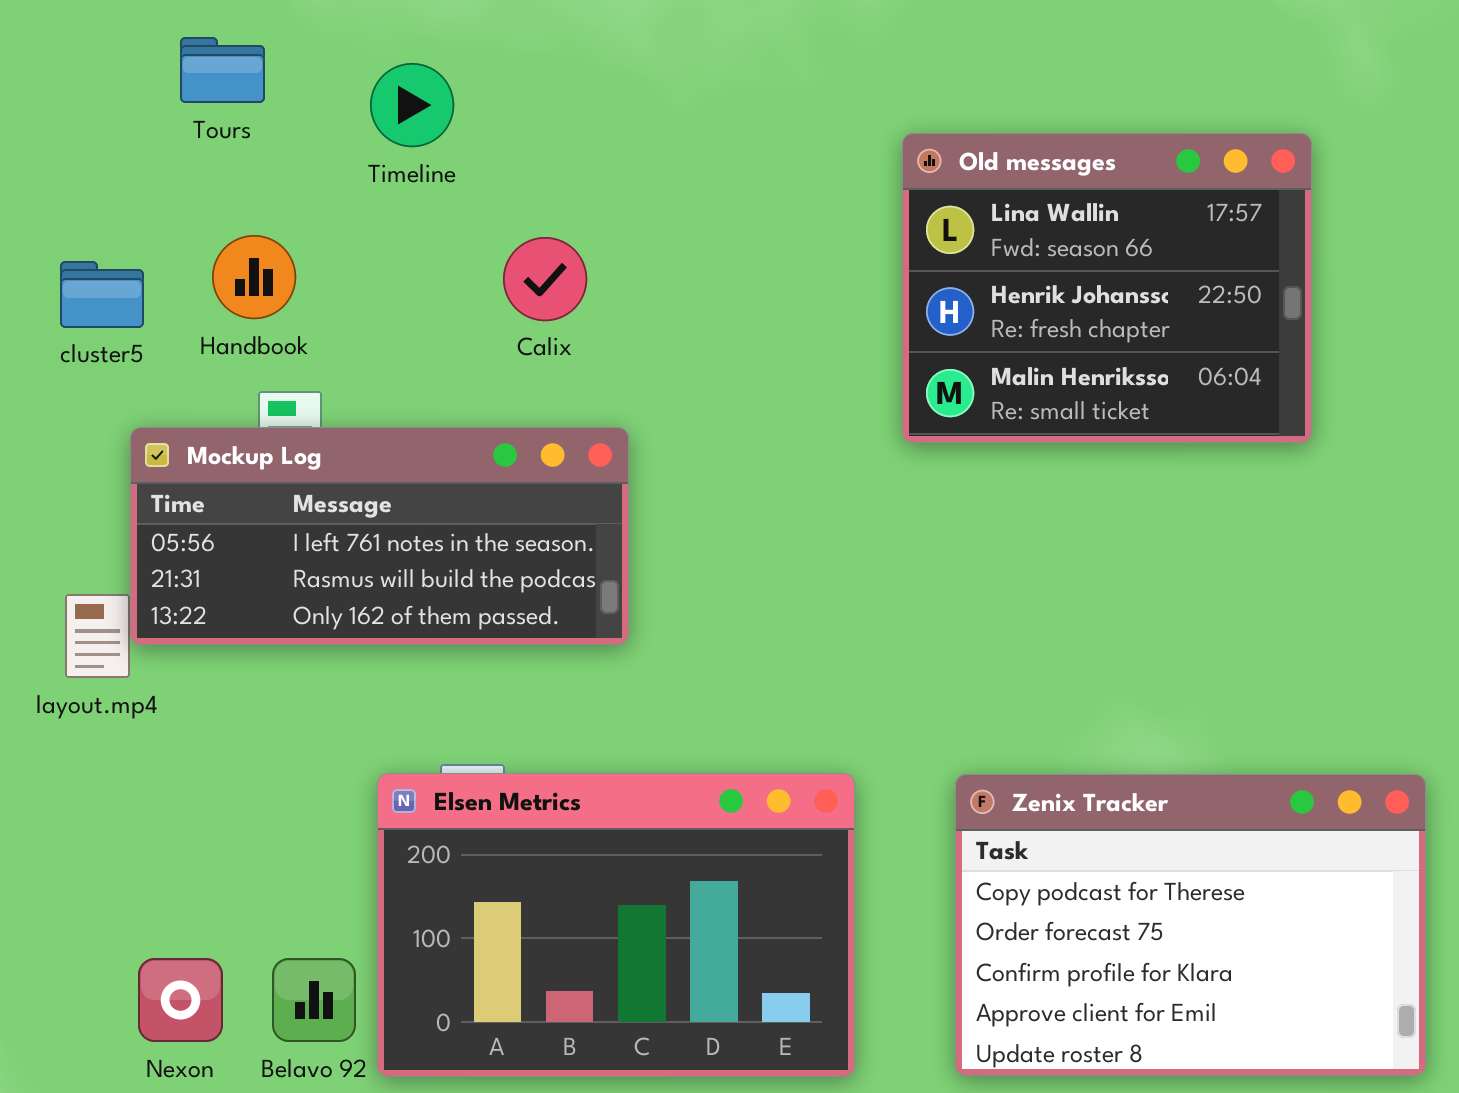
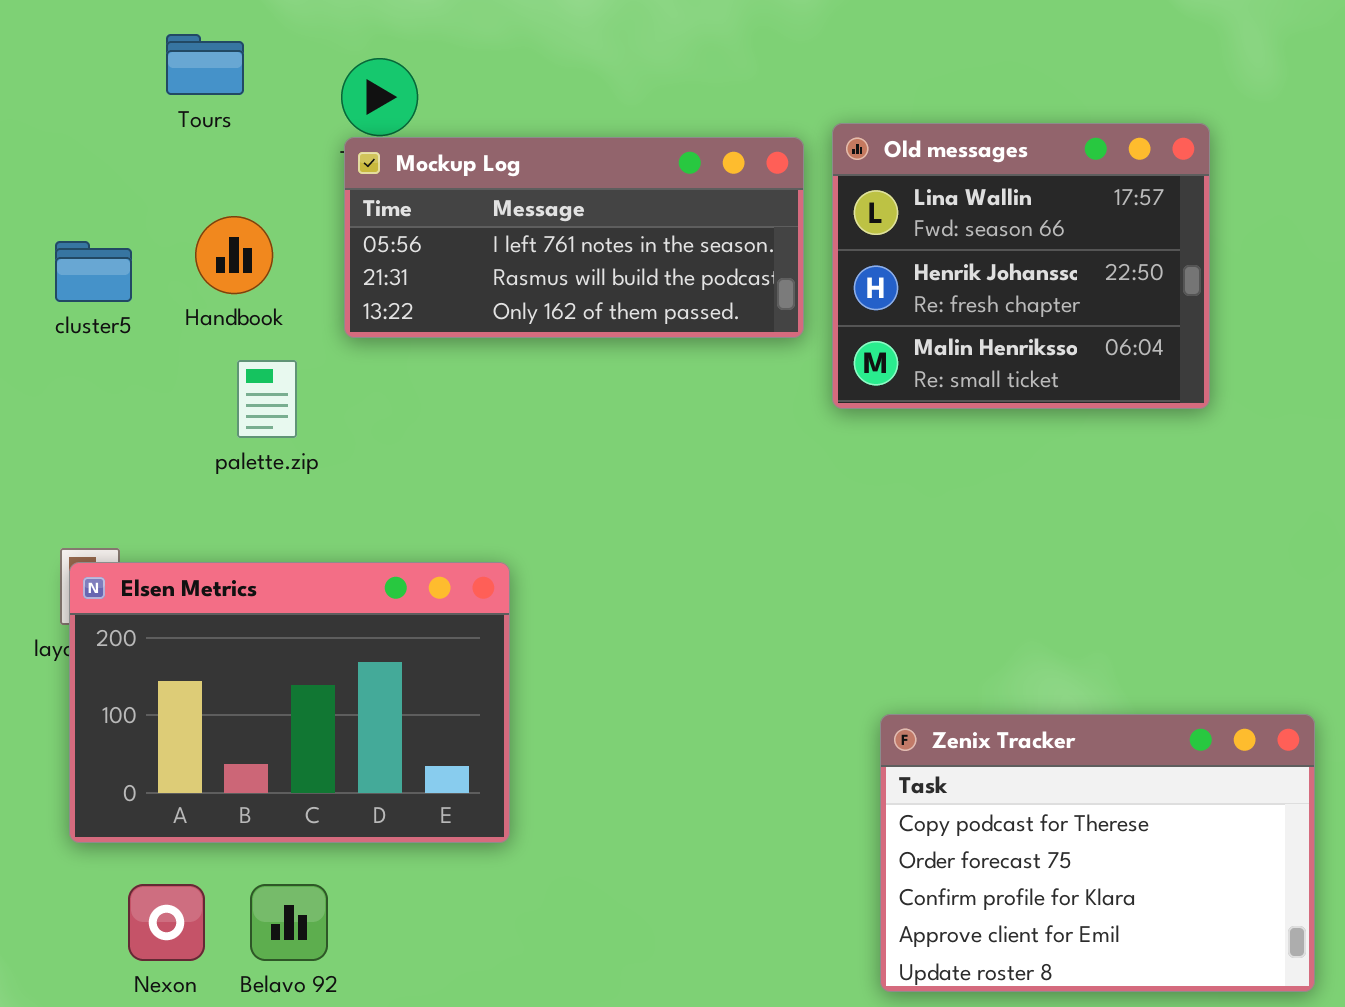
Mockup Log: [130,427,629,645] -> [344,137,804,338], moved
Elsen Metrics: [377,773,855,1077] -> [69,562,510,843], moved

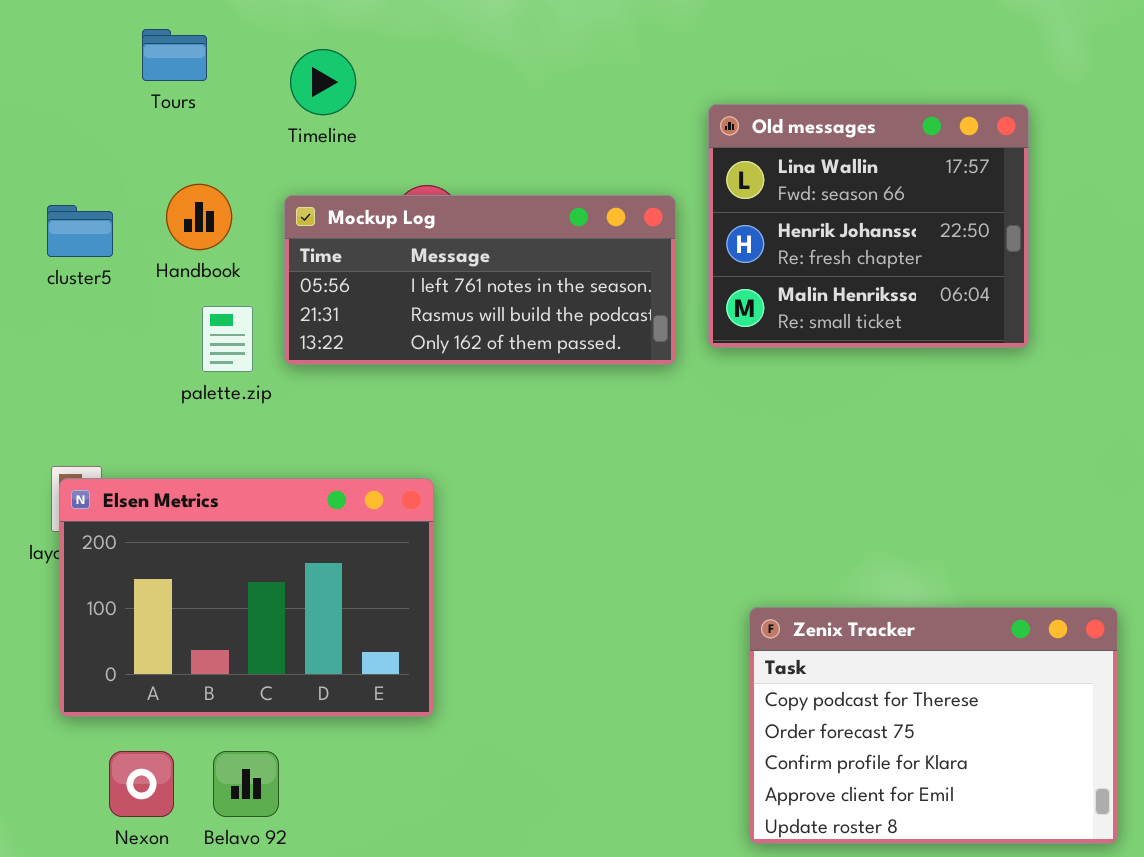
Mockup Log: [344,137,804,338] -> [284,195,676,365], moved

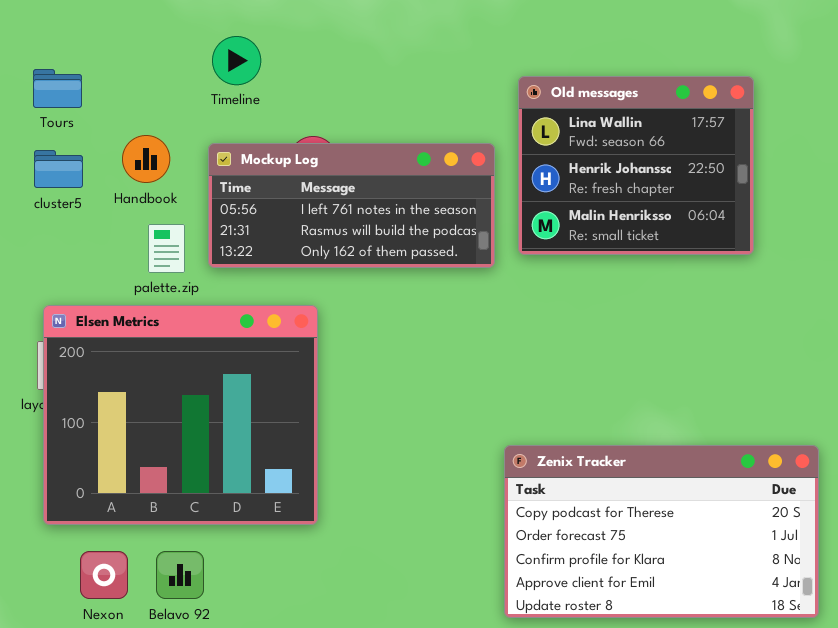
Tours: [142,29,207,81] -> [33,69,82,108], moved
Elsen Metrics: [59,478,434,717] -> [43,305,318,525], resized
Zenix Tracker: [749,607,1118,844] -> [504,445,819,618], resized

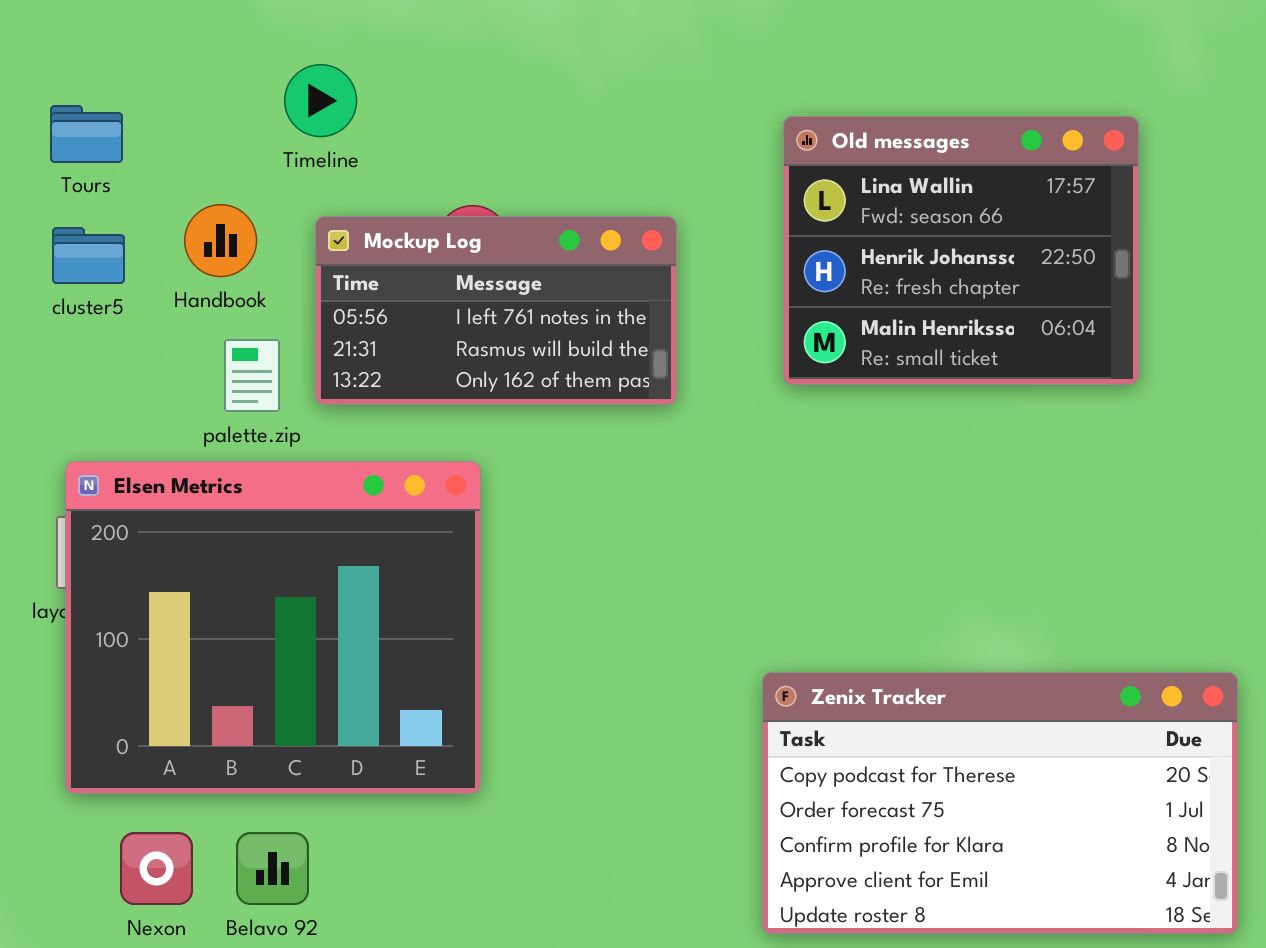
Timeline: [212,36,261,85] -> [284,64,357,137], moved
Mockup Log: [208,143,495,268] -> [315,216,677,405], resized

